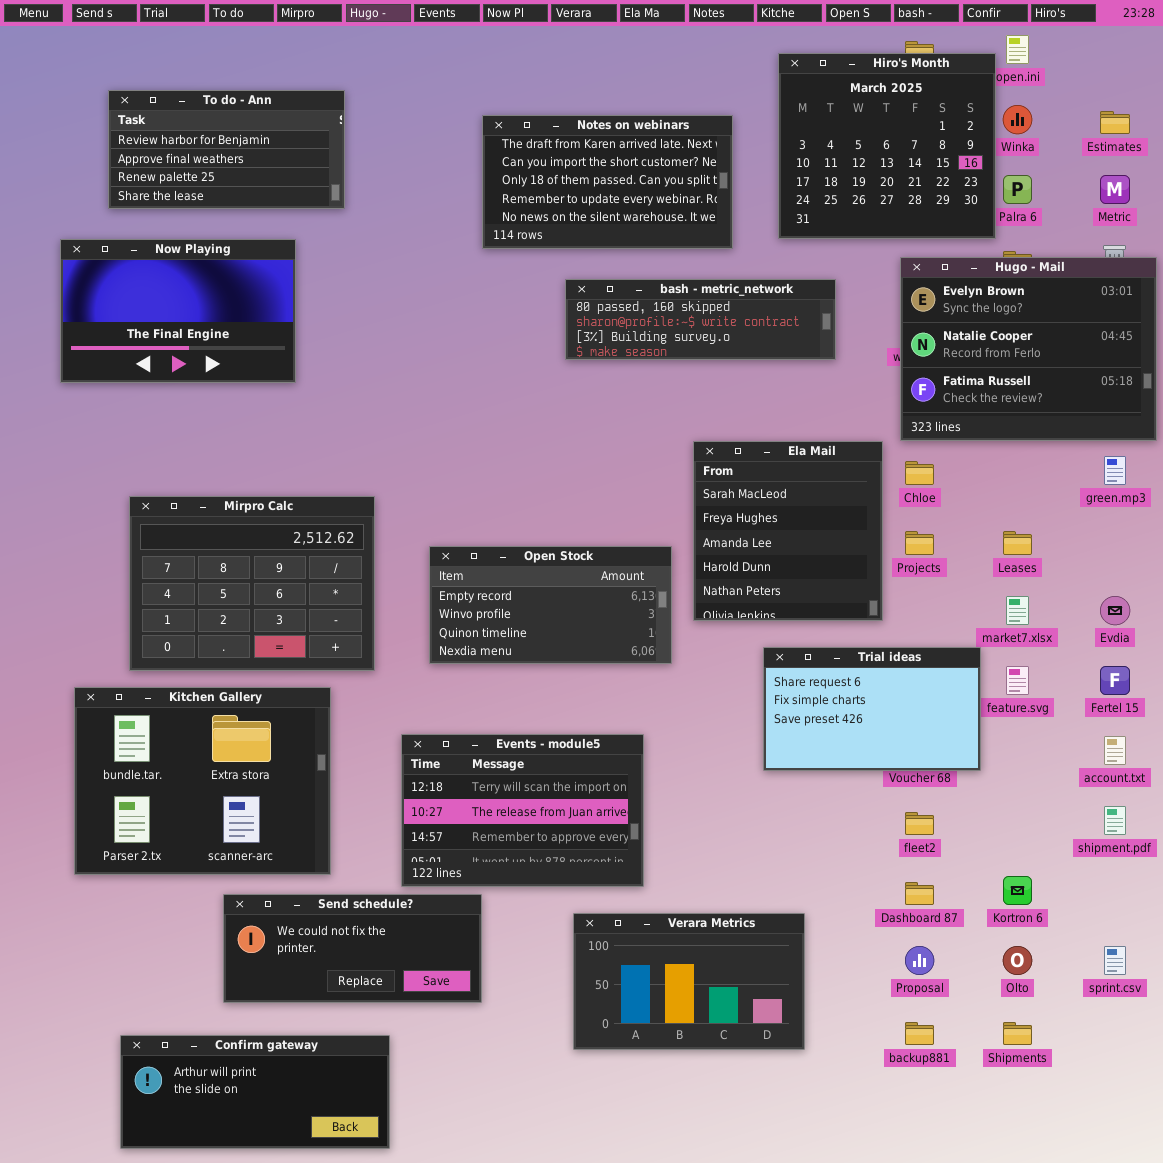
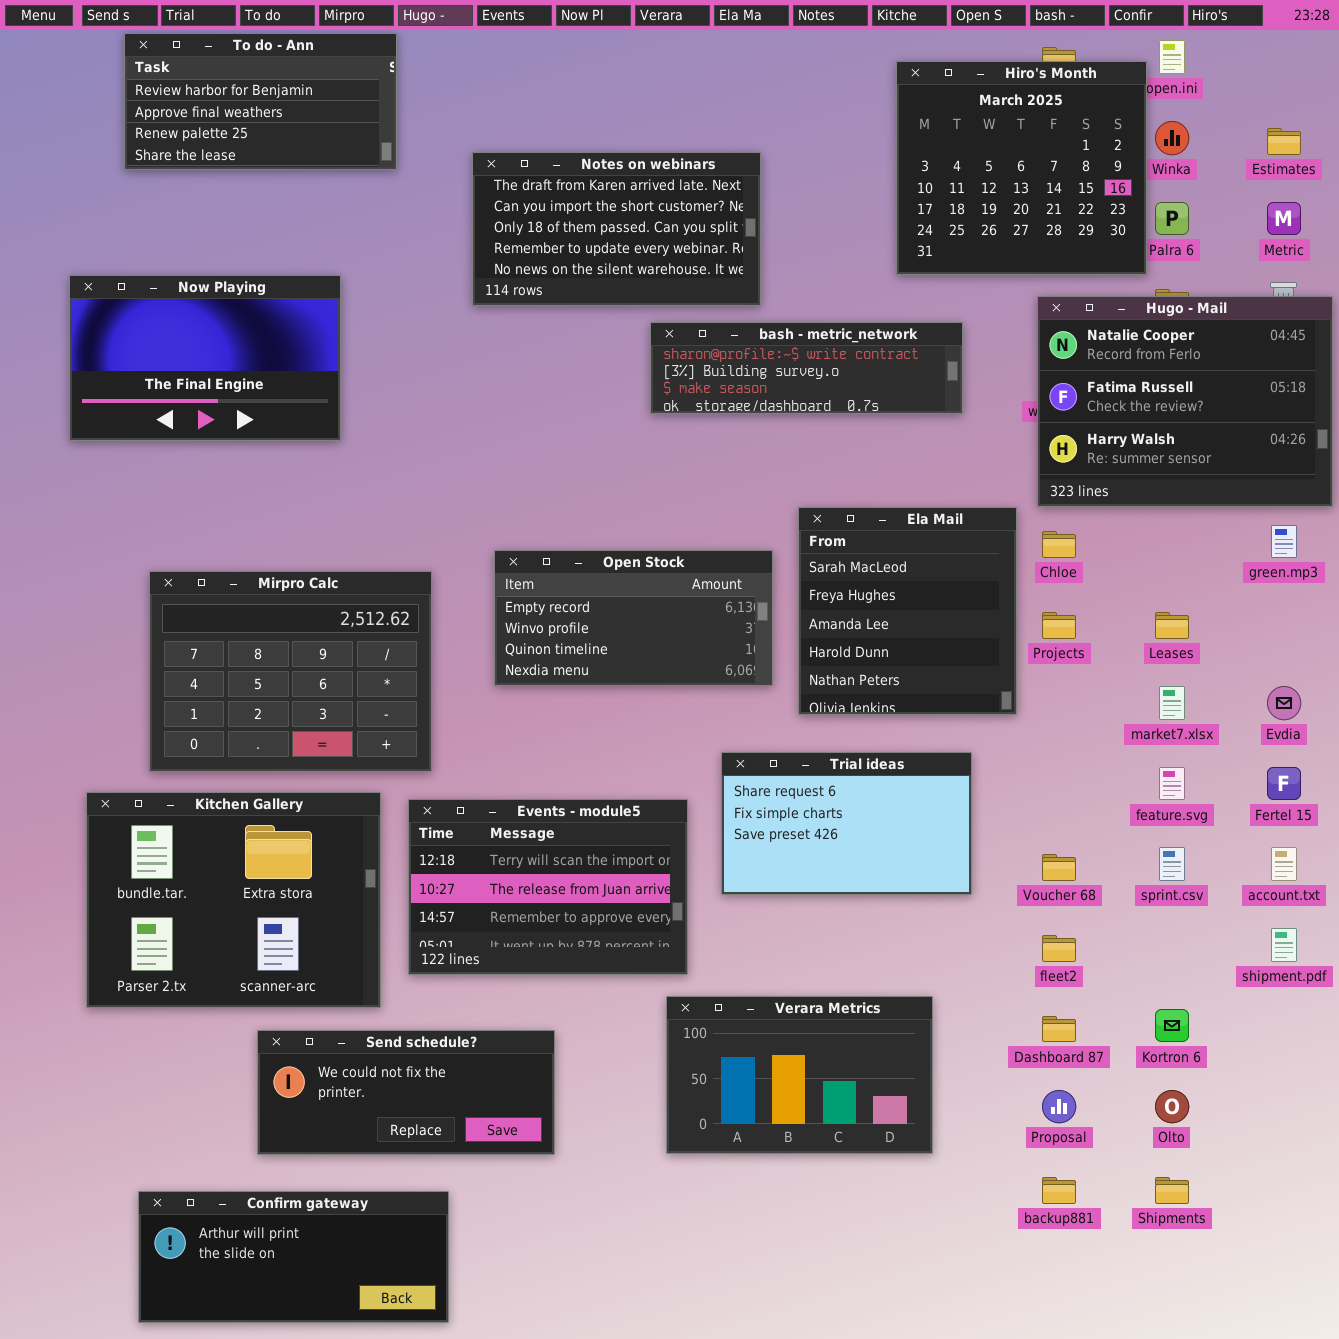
To do - Ann: [108,90,345,209] -> [124,33,397,170], moved
Notes on webinars: [482,115,733,249] -> [472,152,761,306], moved
Hugo - Mail: [900,257,1157,441] -> [1037,296,1333,507], scrolled down 1 row
bash - metric_network: [565,279,836,360] -> [650,322,963,414], scrolled down 1 row
Open Stock: [429,546,672,664] -> [494,550,773,686], moved
Trial ideas: [763,647,981,771] -> [721,752,972,895], moved
Events - module5: [401,734,644,887] -> [408,799,688,975], moved
Verara Metrics: [573,913,805,1050] -> [666,996,933,1154], moved
sprint.csv: [1104,946,1126,975] -> [1159,847,1185,881], moved

